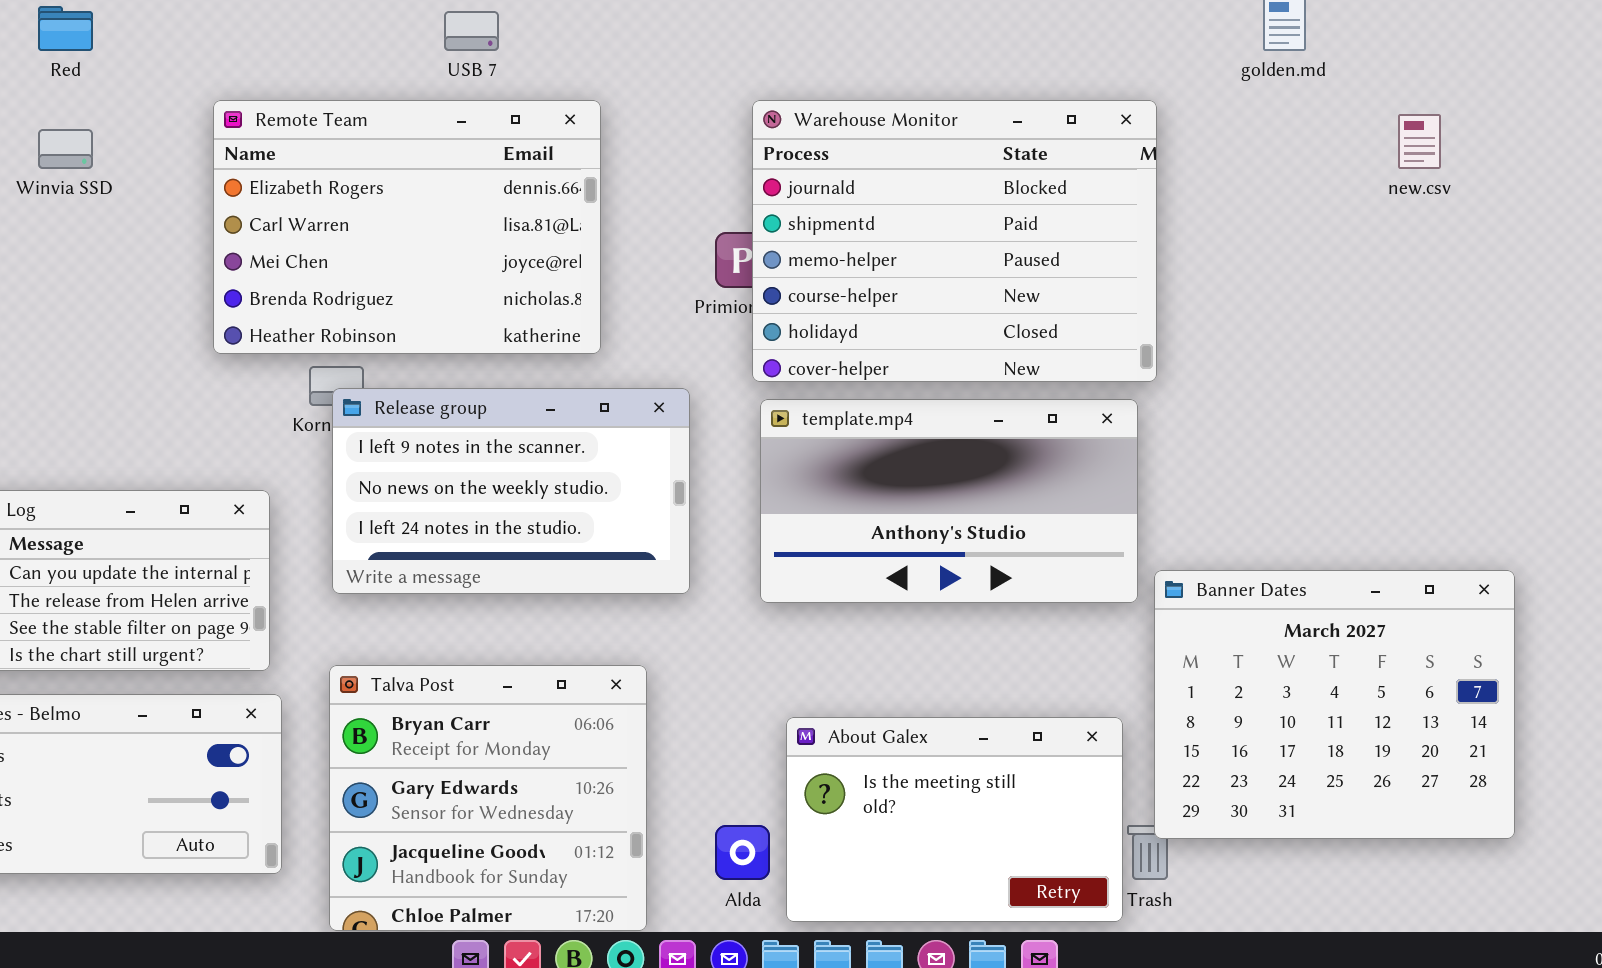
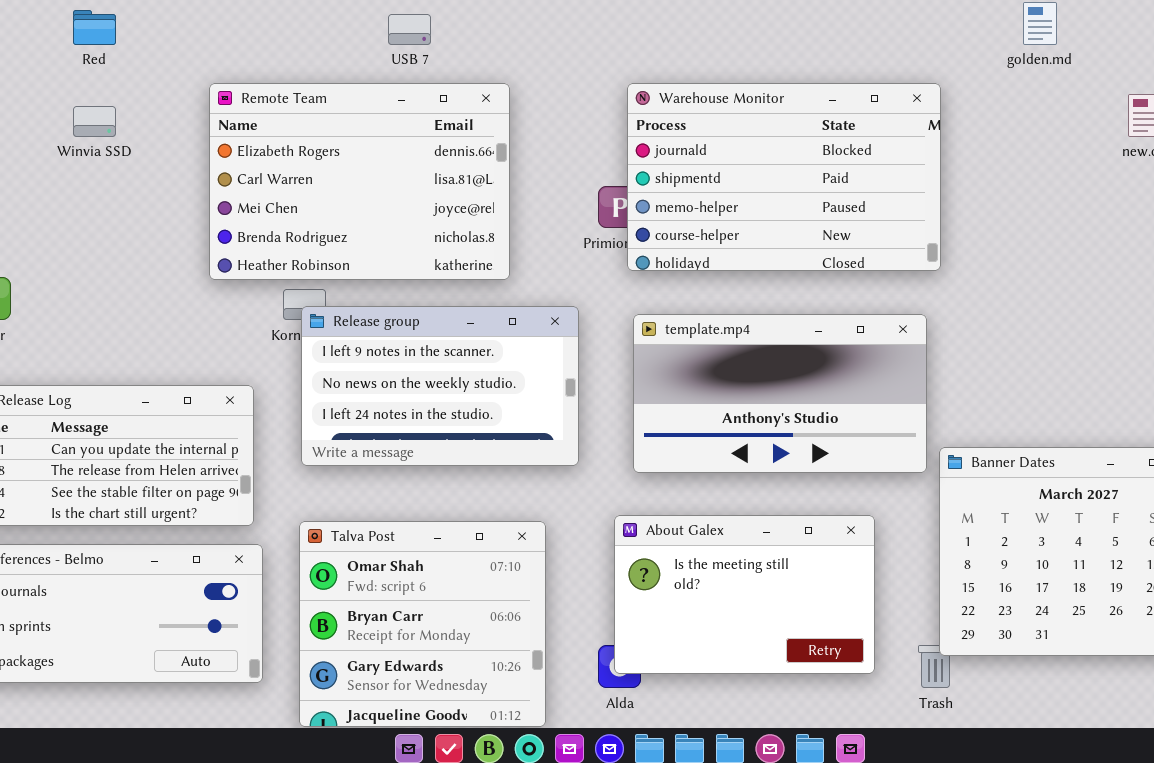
Warehouse Monitor: [752,100,1157,382] -> [627,83,941,271], resized
Talva Post: [329,665,647,931] -> [299,521,546,727], scrolled up 1 row
About Galex: [786,717,1123,922] -> [614,515,875,674], moved

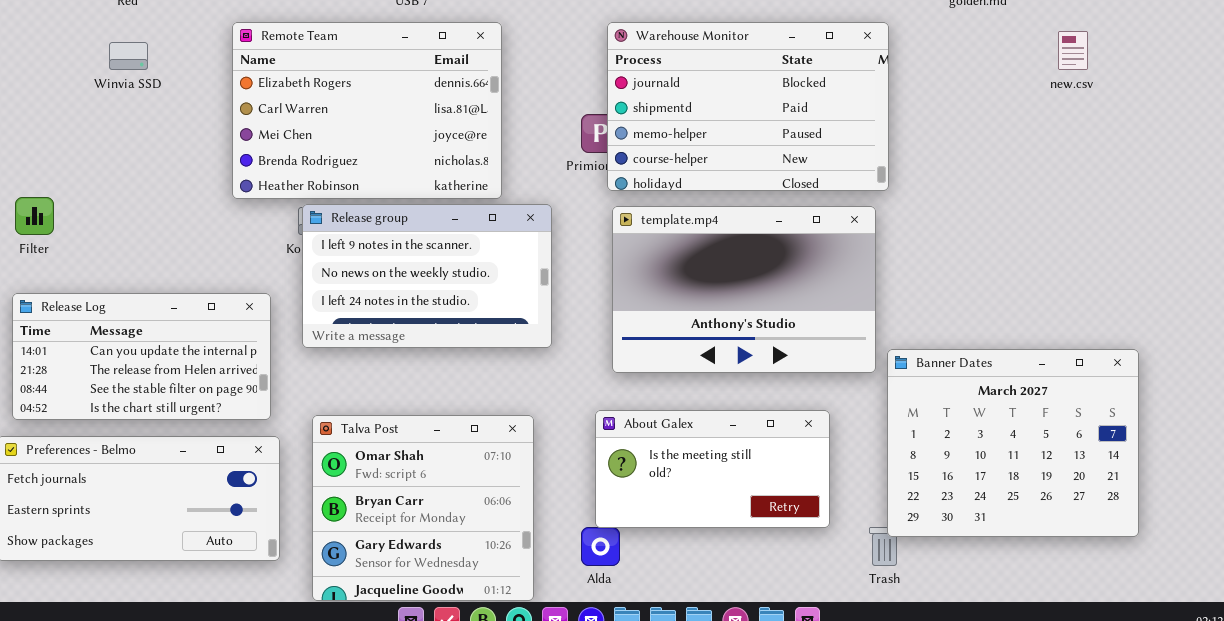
Release group: [301,306,579,466] -> [302,204,552,348], moved
template.mp4: [633,314,927,473] -> [612,206,876,373], resized
About Galex: [614,515,875,674] -> [595,410,830,528], resized

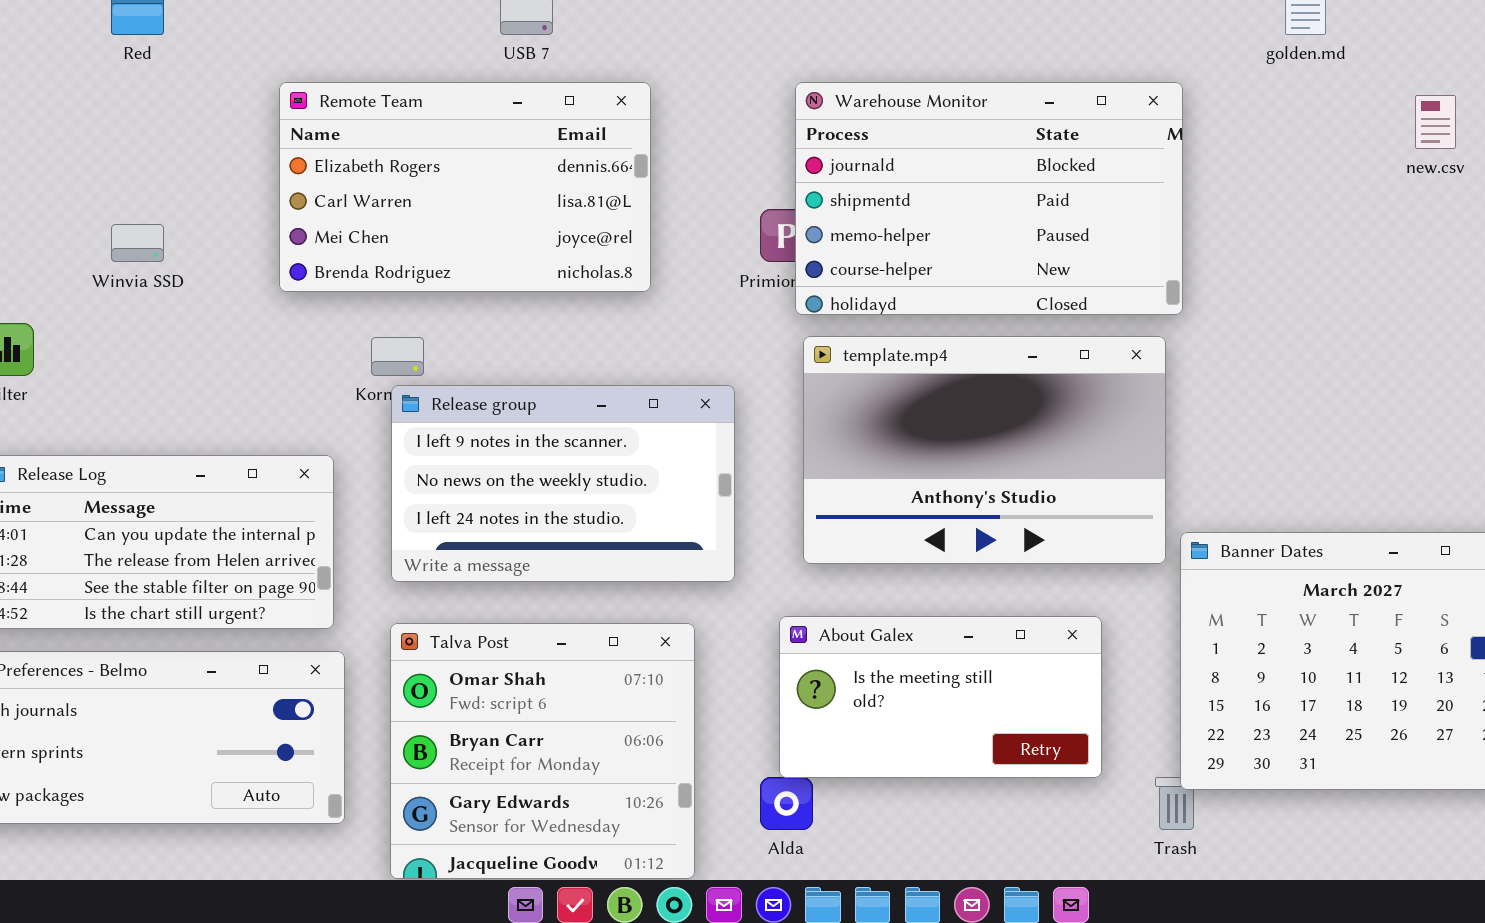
Remote Team: [232,22,502,199] -> [279,82,651,292], resized
Winvia SSD: [109,42,148,70] -> [111,224,164,262], moved
Release group: [302,204,552,348] -> [391,385,735,582], moved

